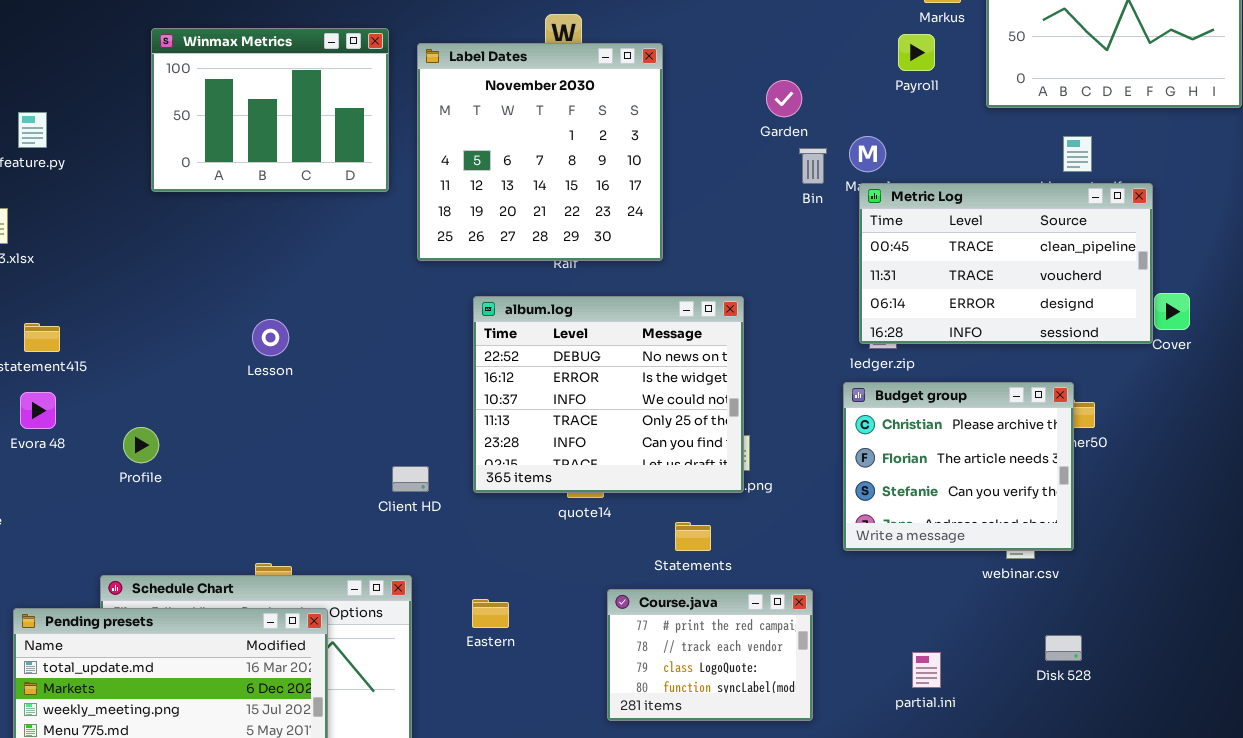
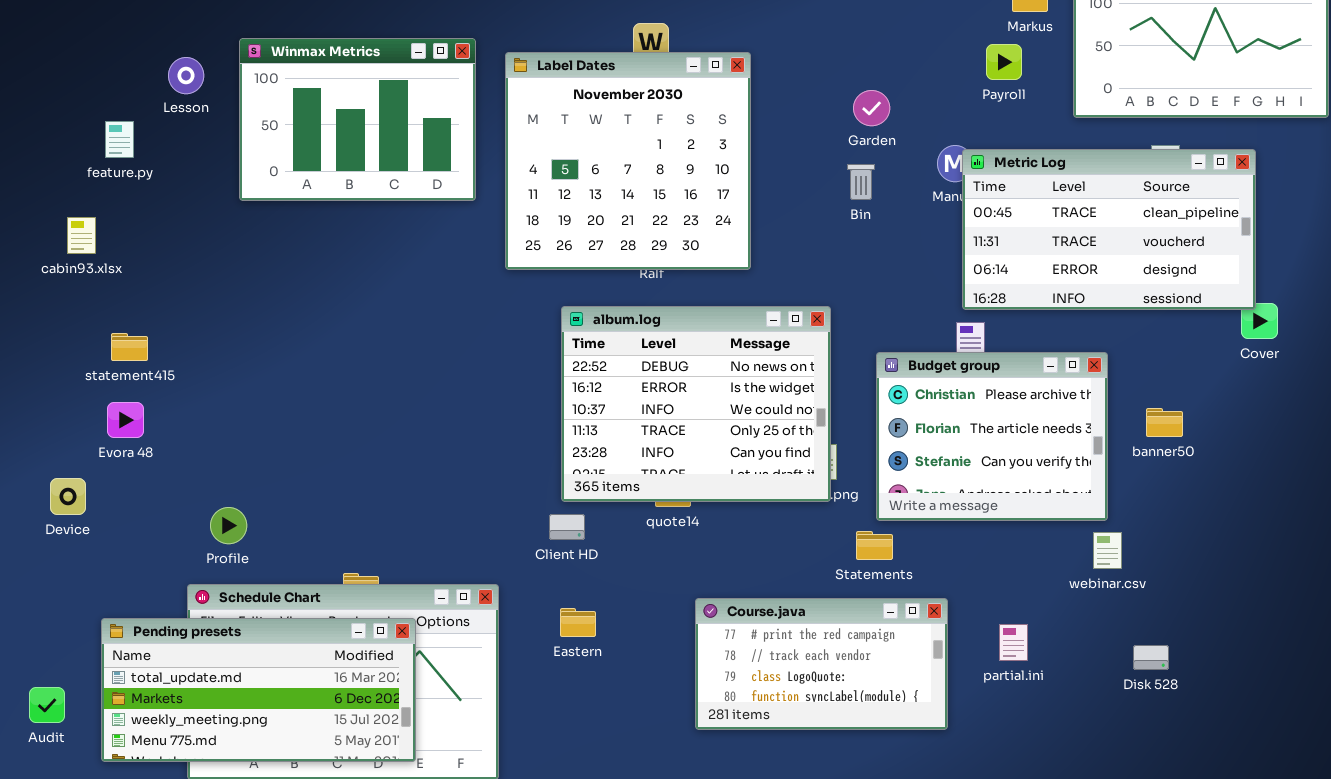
Bin: [799,148,827,184] -> [847,164,875,200], moved
Metric Log: [859,183,1153,344] -> [962,149,1256,310], moved
Lesson: [252,319,289,356] -> [168,57,204,94], moved
Budget group: [843,382,1074,551] -> [876,352,1108,521], moved
Profile: [123,427,159,463] -> [210,507,247,544], moved
Client HD: [392,466,429,492] -> [549,514,585,540], moved
Statements: [675,522,711,551] -> [856,531,893,560], moved
Course.java: [607,589,813,721] -> [695,598,948,730], resized
partial.ini: [912,652,941,688] -> [999,624,1028,661], moved

